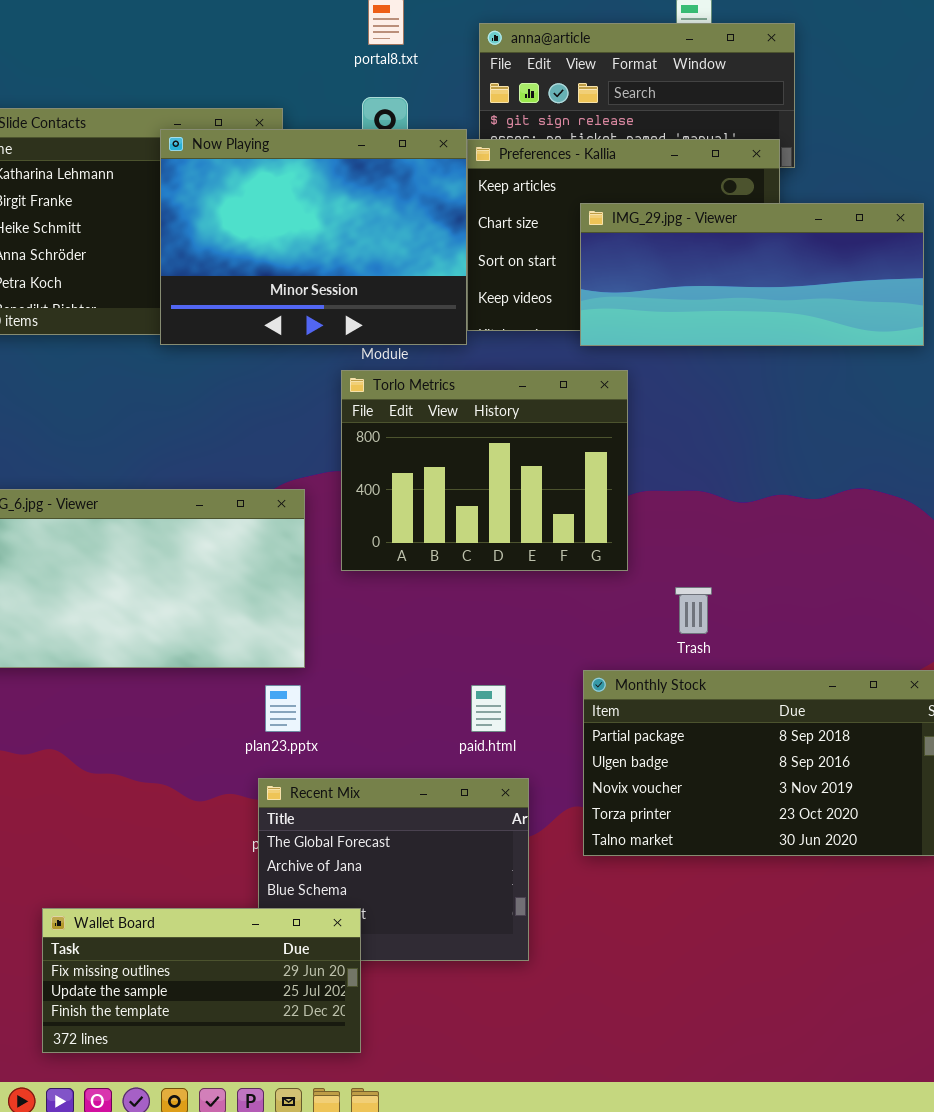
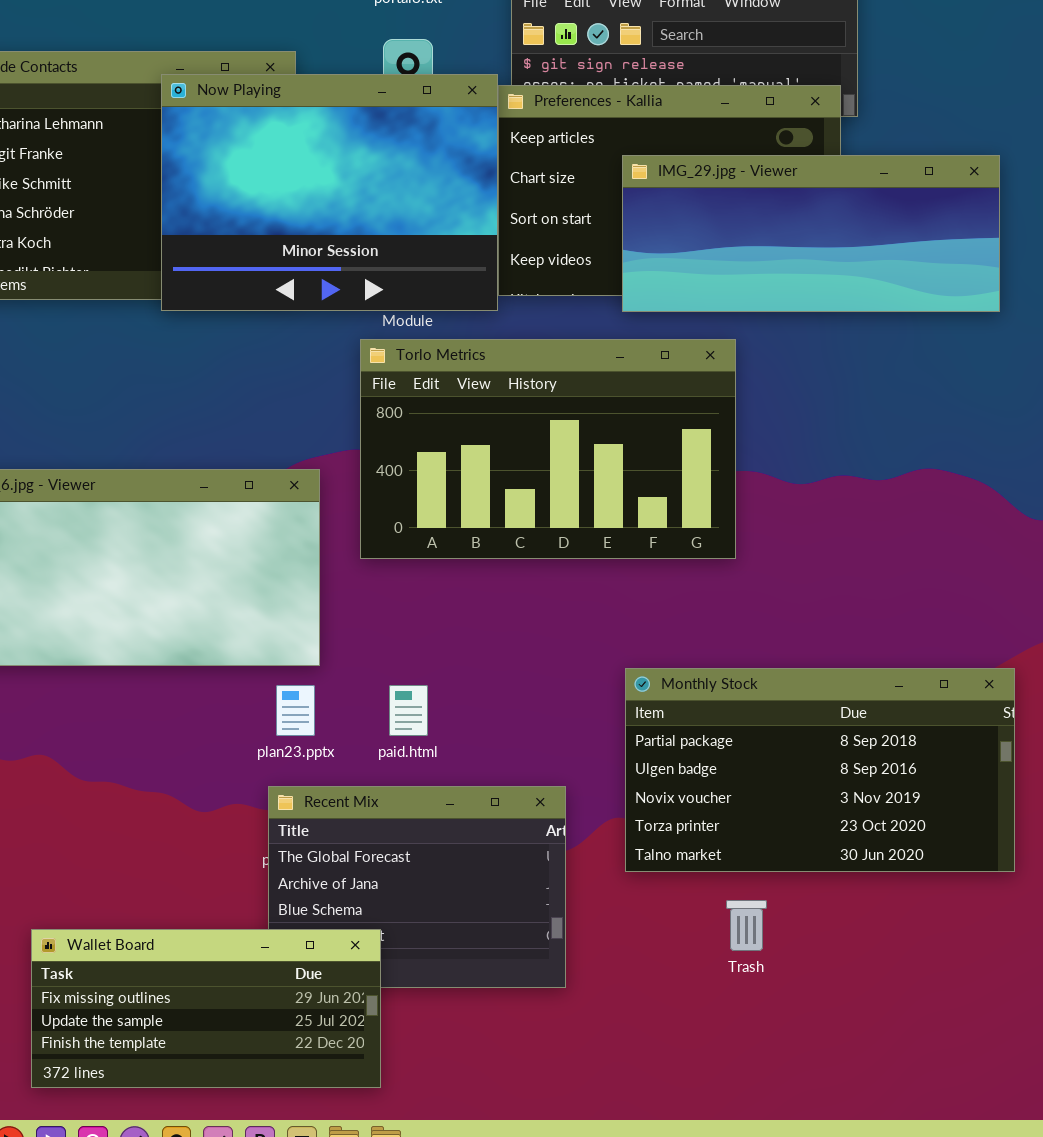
Torlo Metrics: [341,370,628,571] -> [360,339,736,559], resized
Trash: [675,587,712,634] -> [726,900,767,951], moved
paid.html: [471,685,506,732] -> [389,685,428,736], moved

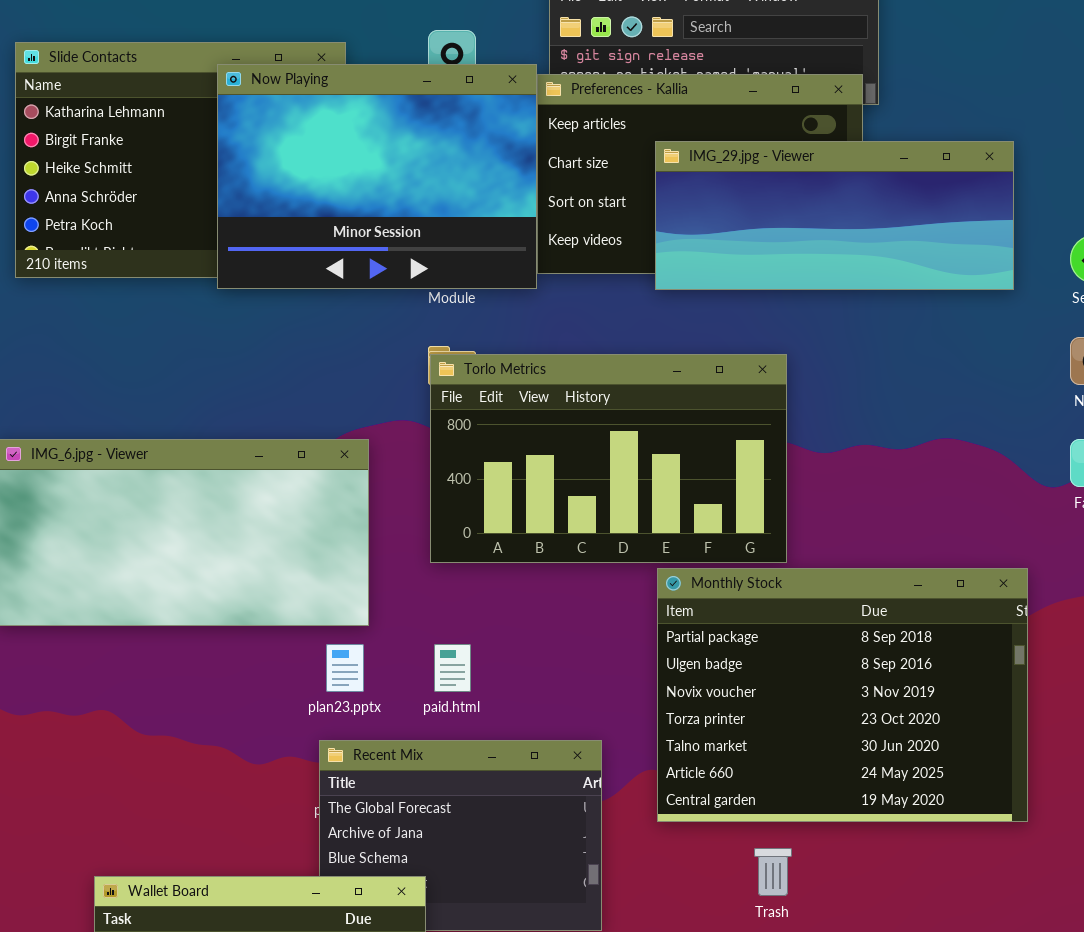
Torlo Metrics: [360,339,736,559] -> [430,354,787,563], moved
Monthly Stock: [625,668,1015,872] -> [657,568,1028,822], resized

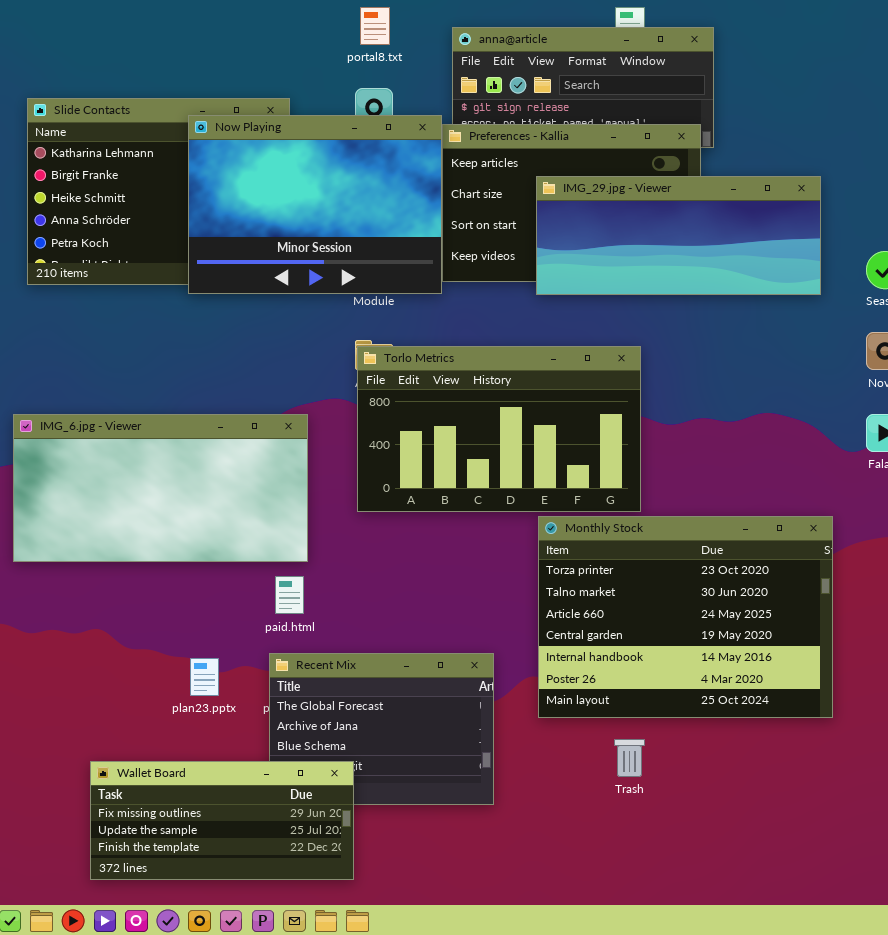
Monthly Stock: [657,568,1028,822] -> [538,516,833,718], scrolled down 3 rows
plan23.pptx: [326,644,364,692] -> [190,658,219,696], moved
paid.html: [434,644,471,692] -> [275,576,304,614], moved

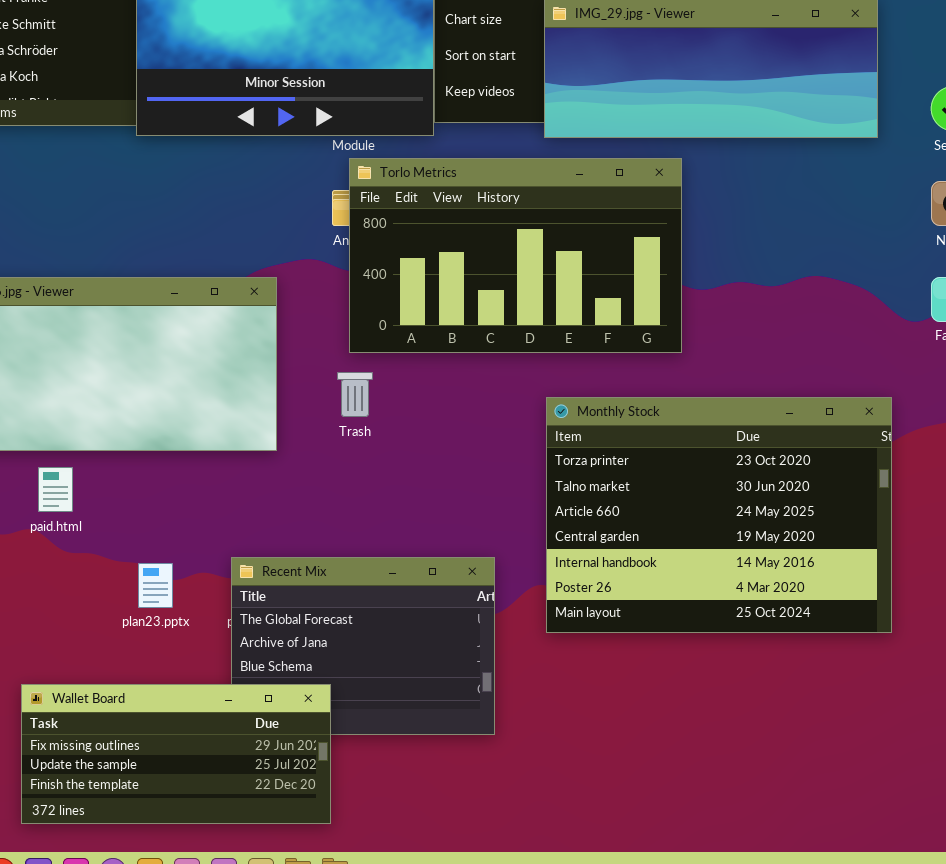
Torlo Metrics: [357,346,641,512] -> [349,158,682,353], moved
paid.html: [275,576,304,614] -> [38,467,73,512], moved
Trash: [614,739,645,777] -> [337,372,373,417], moved

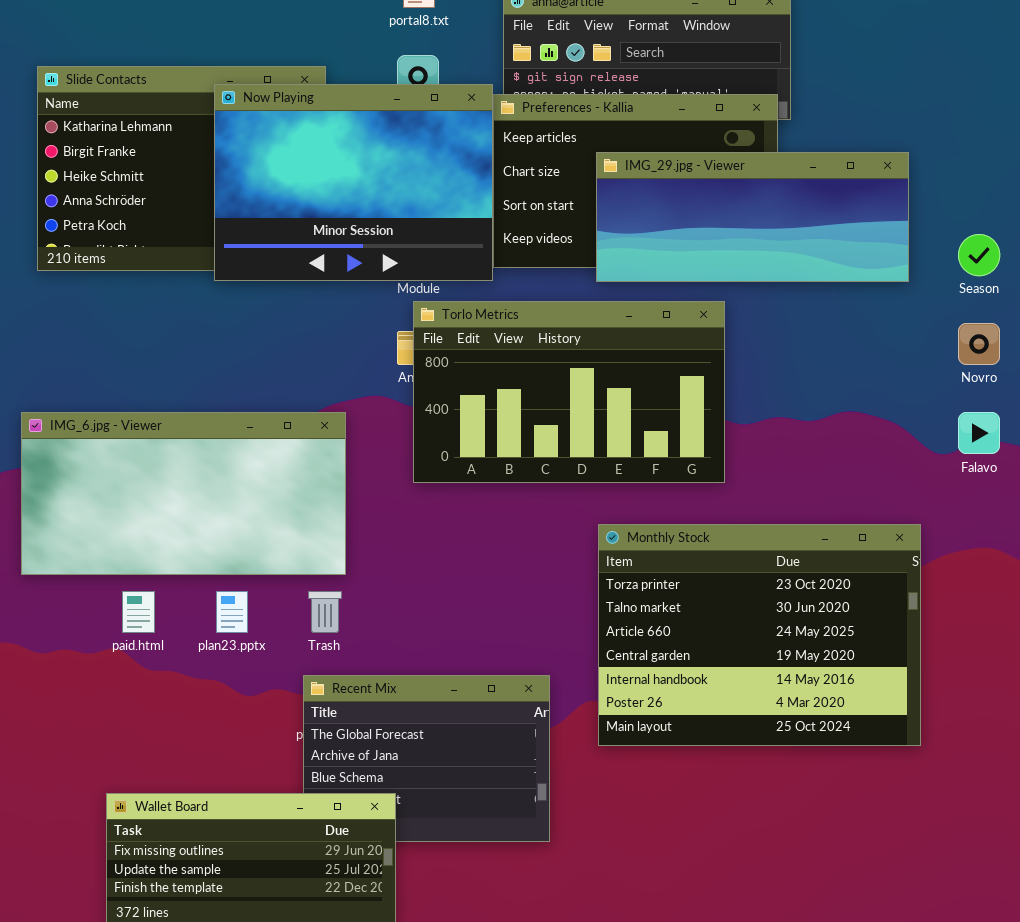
Trash: [337,372,373,417] -> [308,591,342,633], moved
plan23.pptx: [138,563,173,608] -> [216,591,248,633], moved

